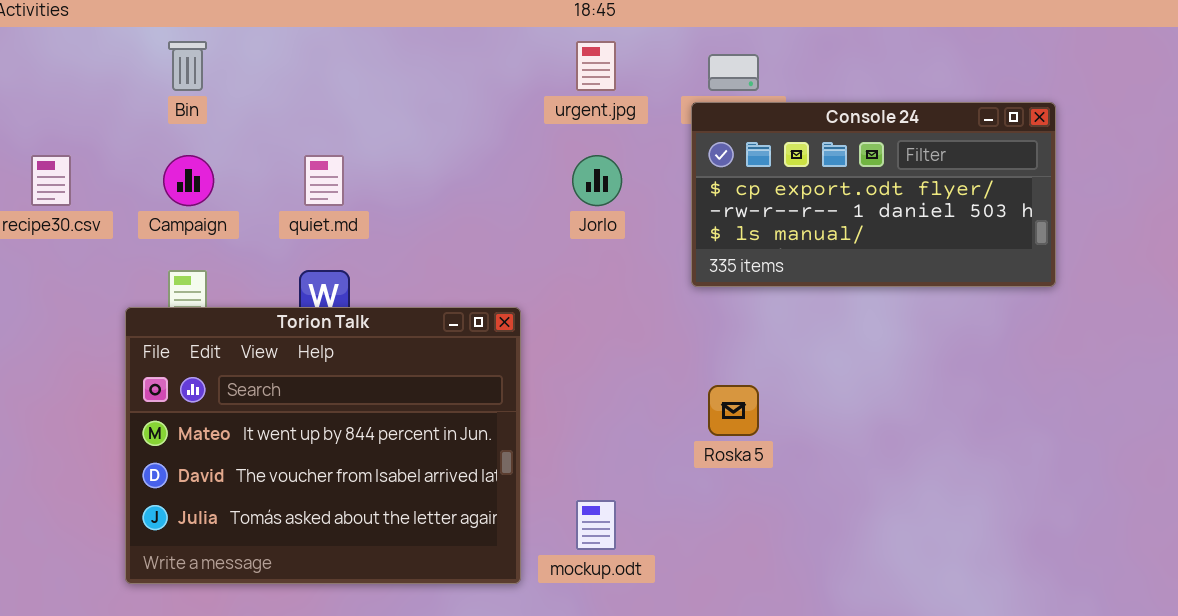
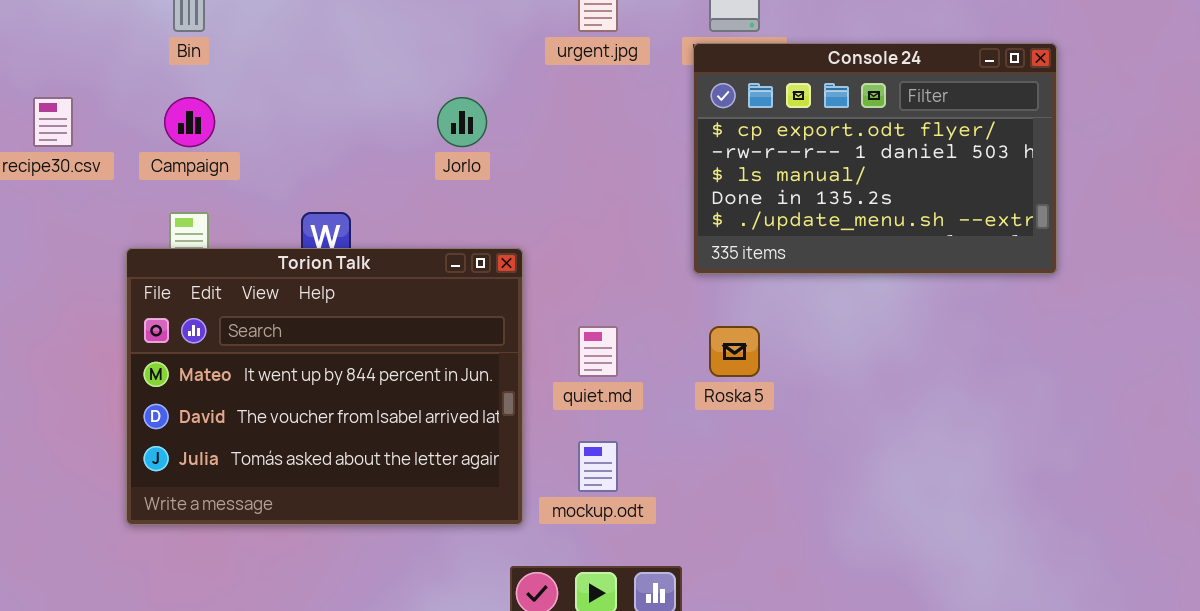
Console 24: [691,102,1056,287] -> [693,43,1057,274], resized
quiet.md: [304,155,344,206] -> [578,326,618,377], moved
Jorlo: [572,155,622,206] -> [437,97,487,147], moved

